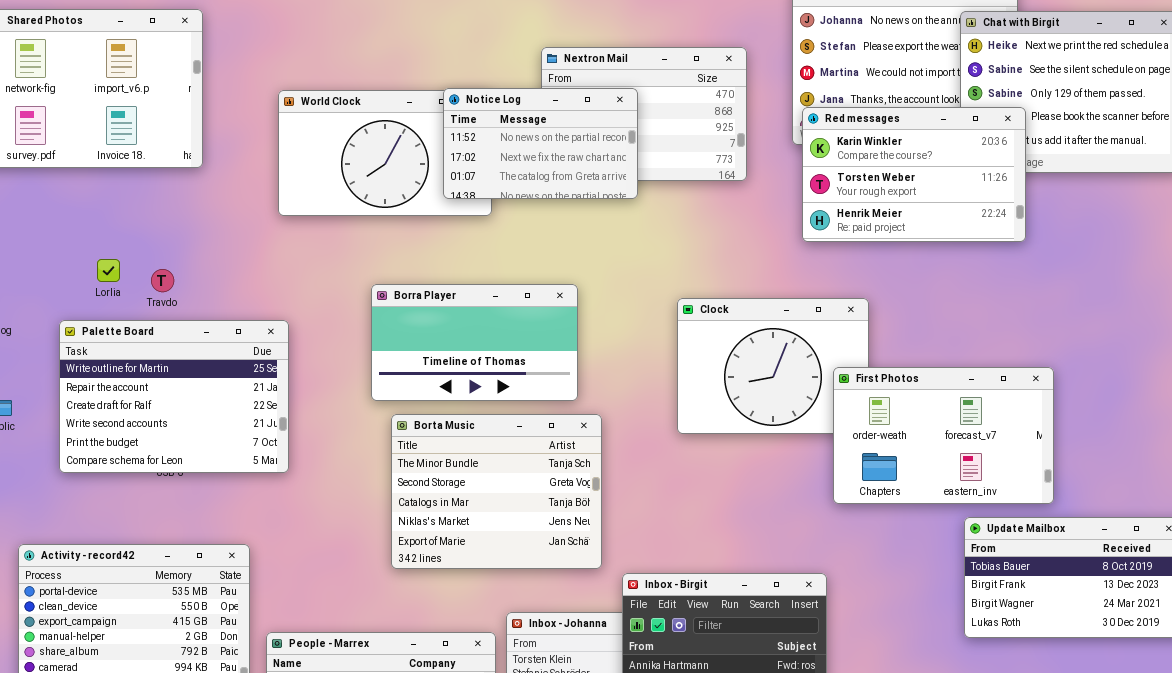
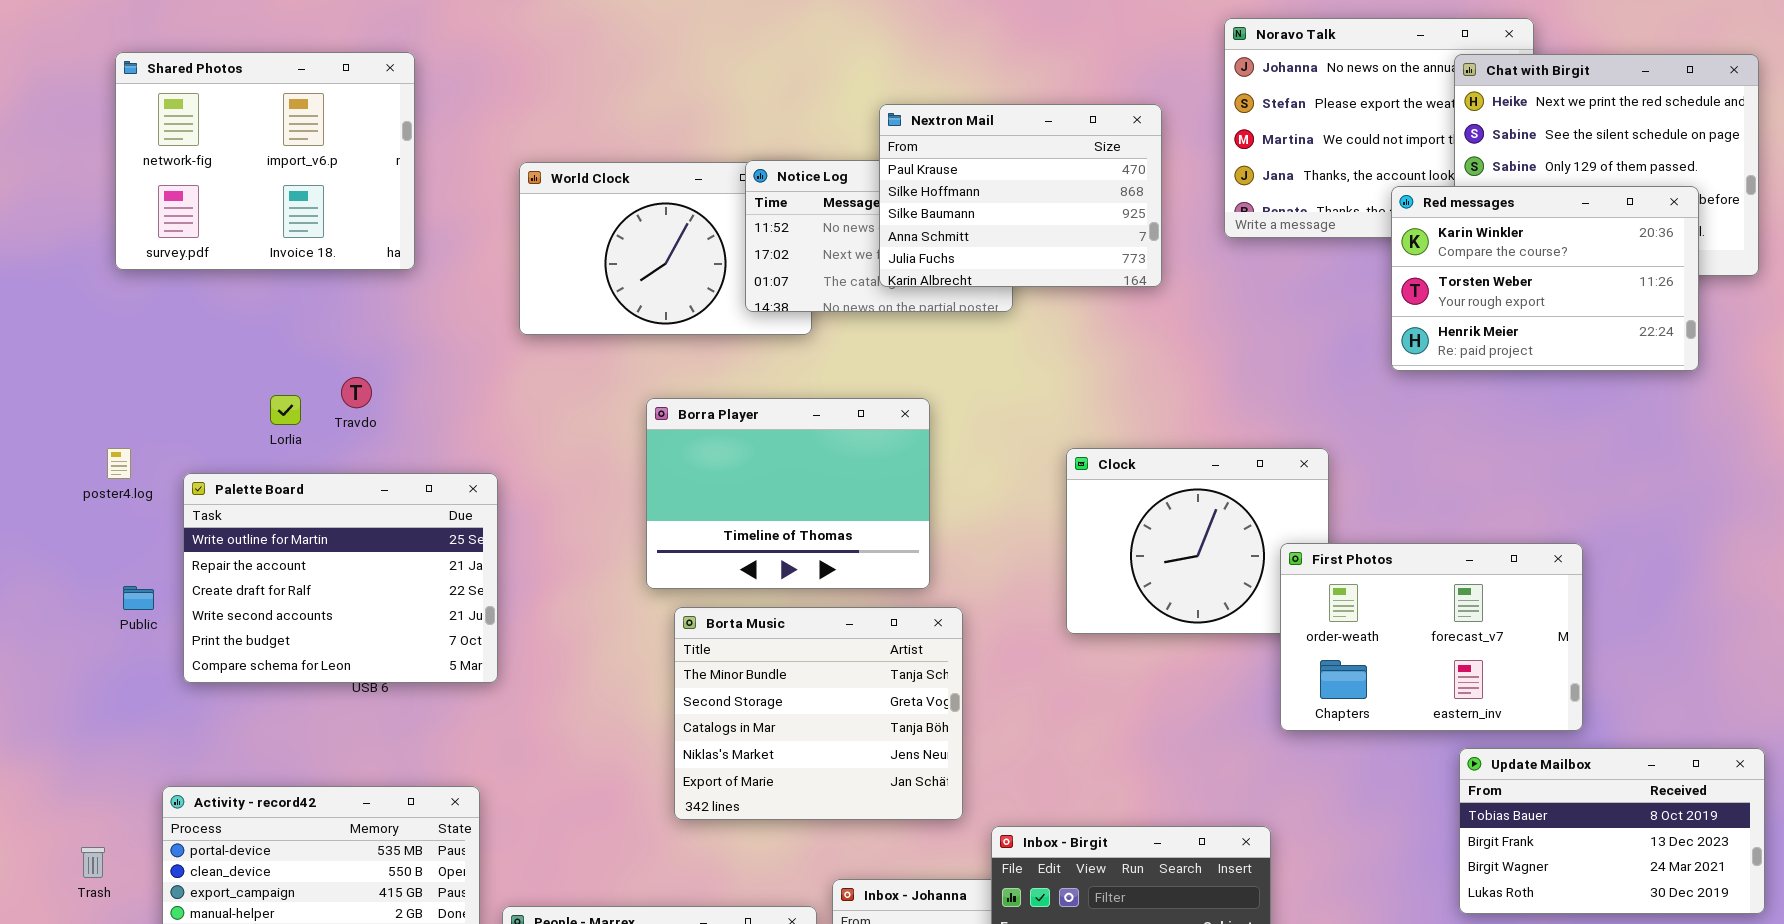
Nextron Mail: [541,47,747,181] -> [879,104,1162,287], raised
Red messages: [802,107,1026,242] -> [1391,186,1699,371], moved
Travdo: [151,269,174,292] -> [341,377,372,408], moved
Borra Player: [371,284,578,401] -> [646,398,930,589], resized
Palette Board: [59,320,289,473] -> [183,473,498,683], moved

